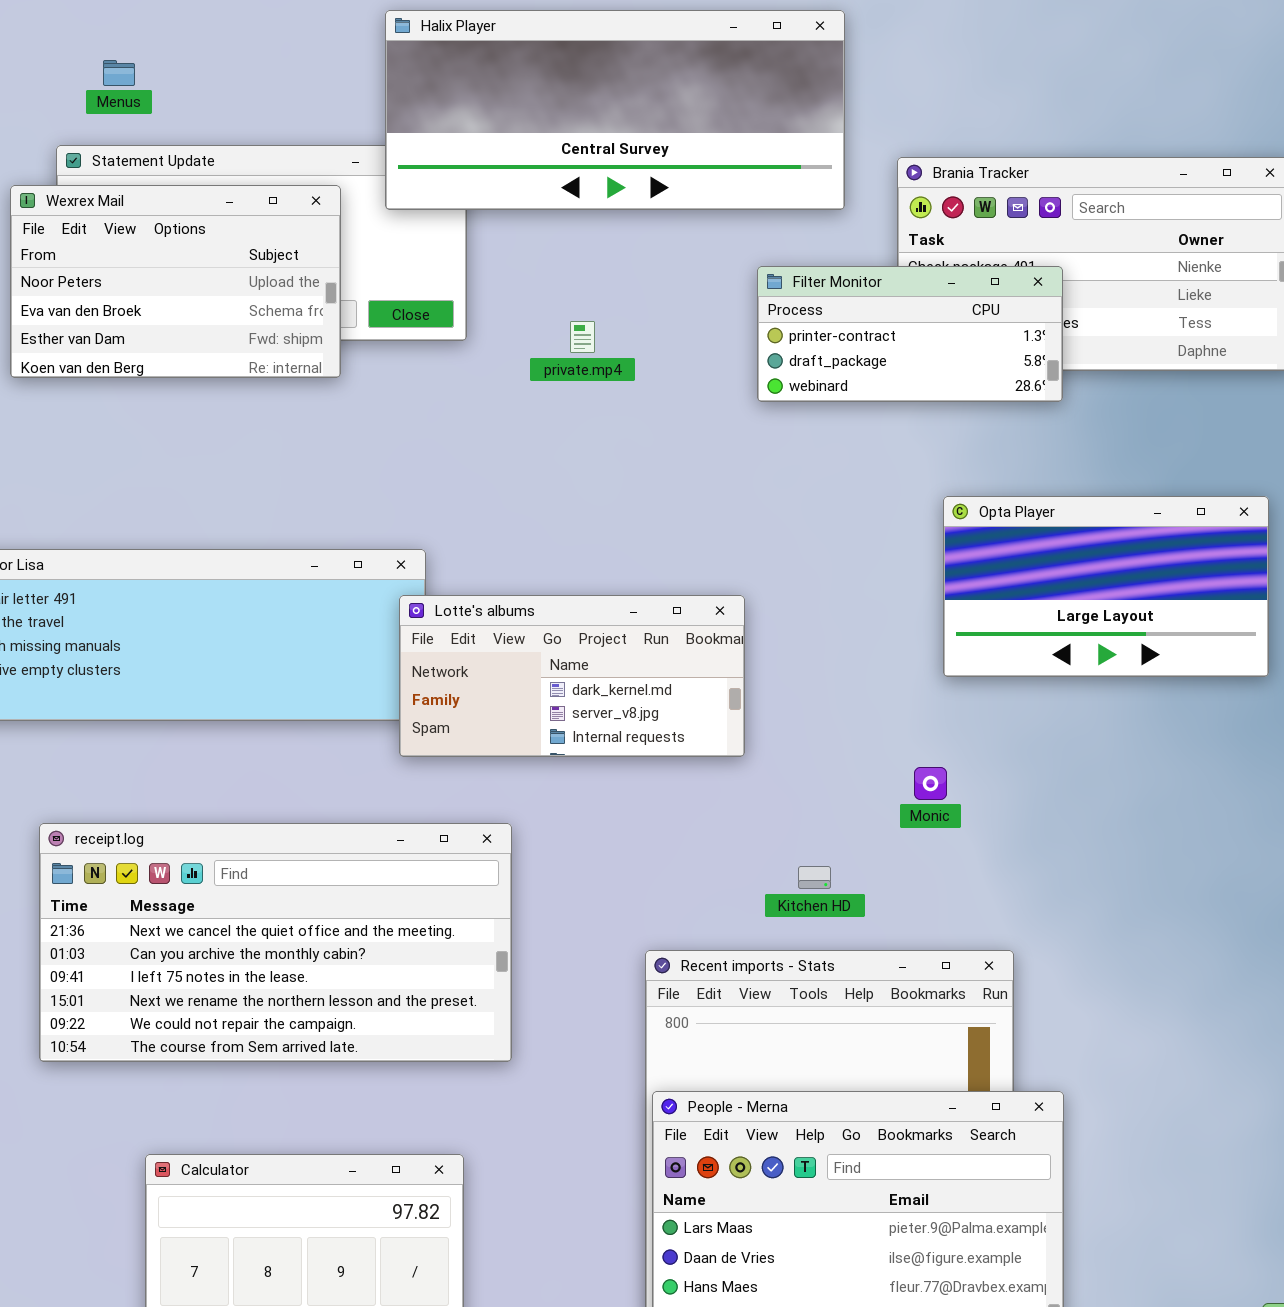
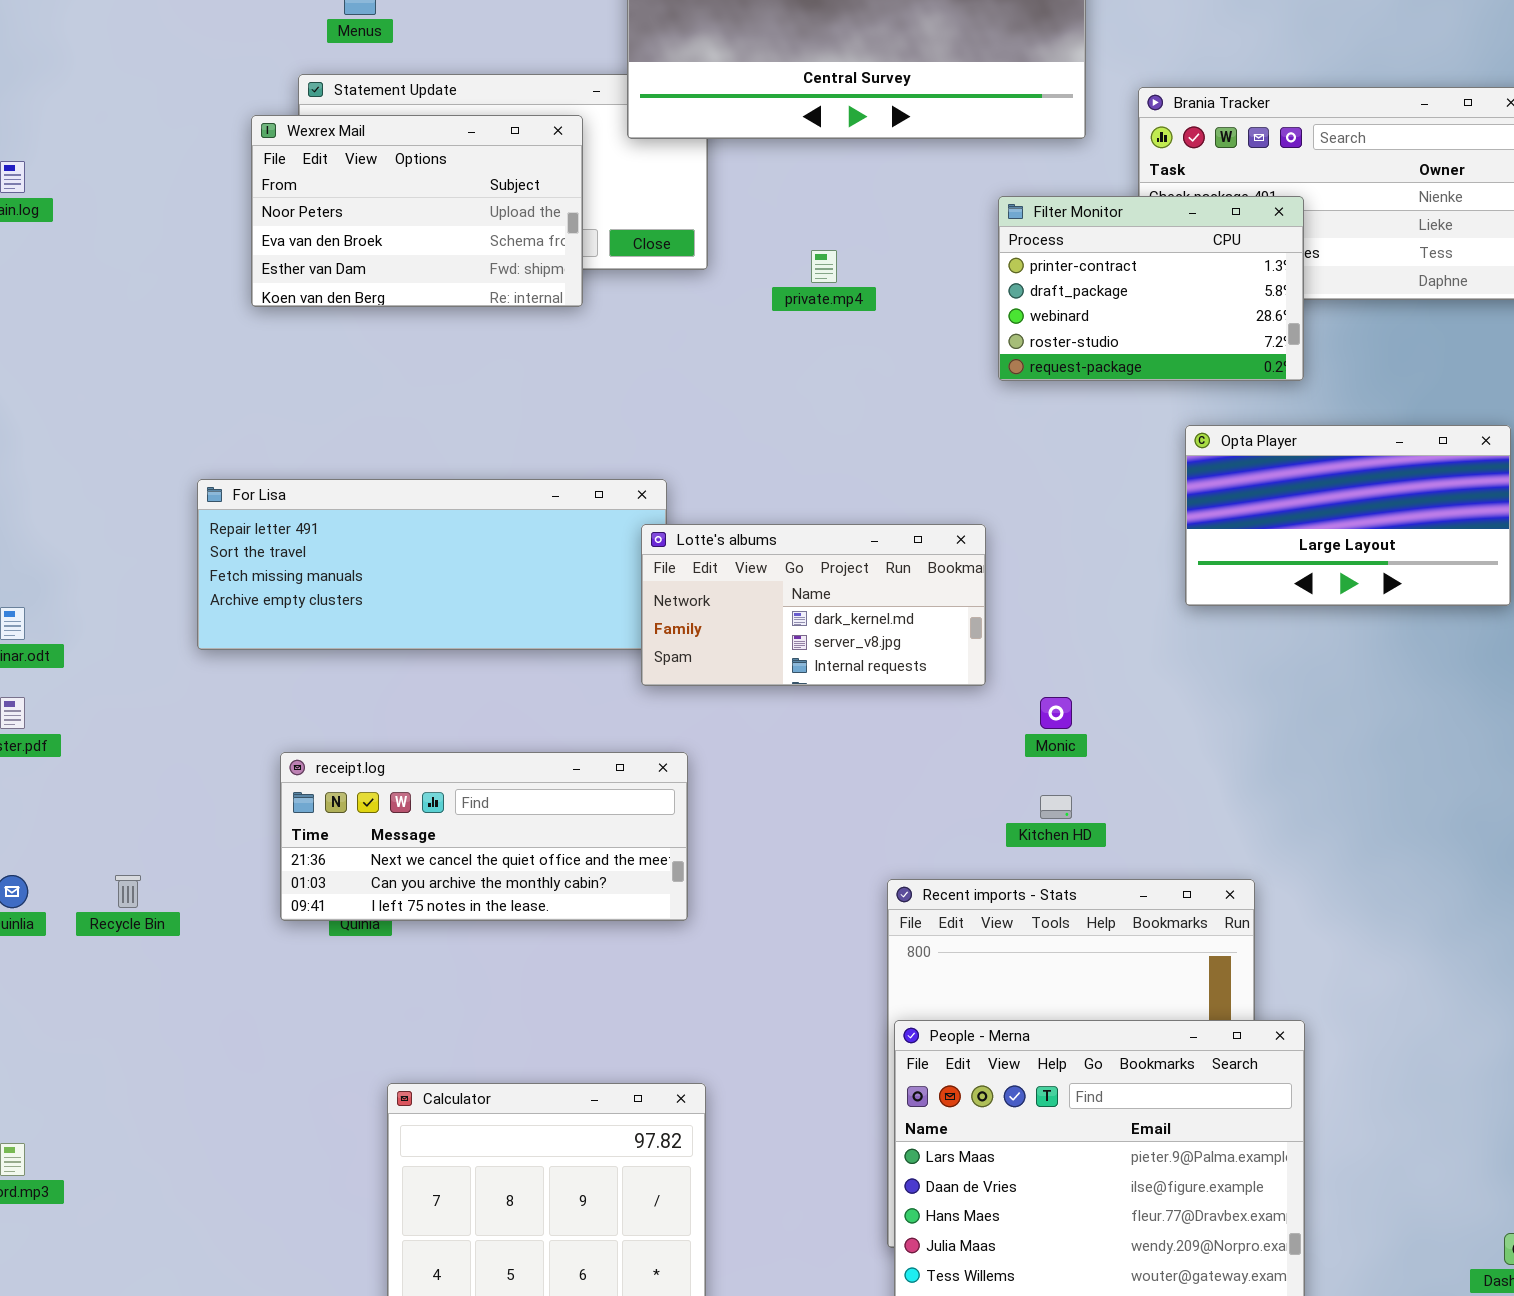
Filter Monitor: [757,266,1063,402] -> [998,196,1304,381], resized
Monic: [914,767,947,800] -> [1040,697,1072,729], moved
receipt.log: [39,823,512,1062] -> [280,752,688,921], resized

